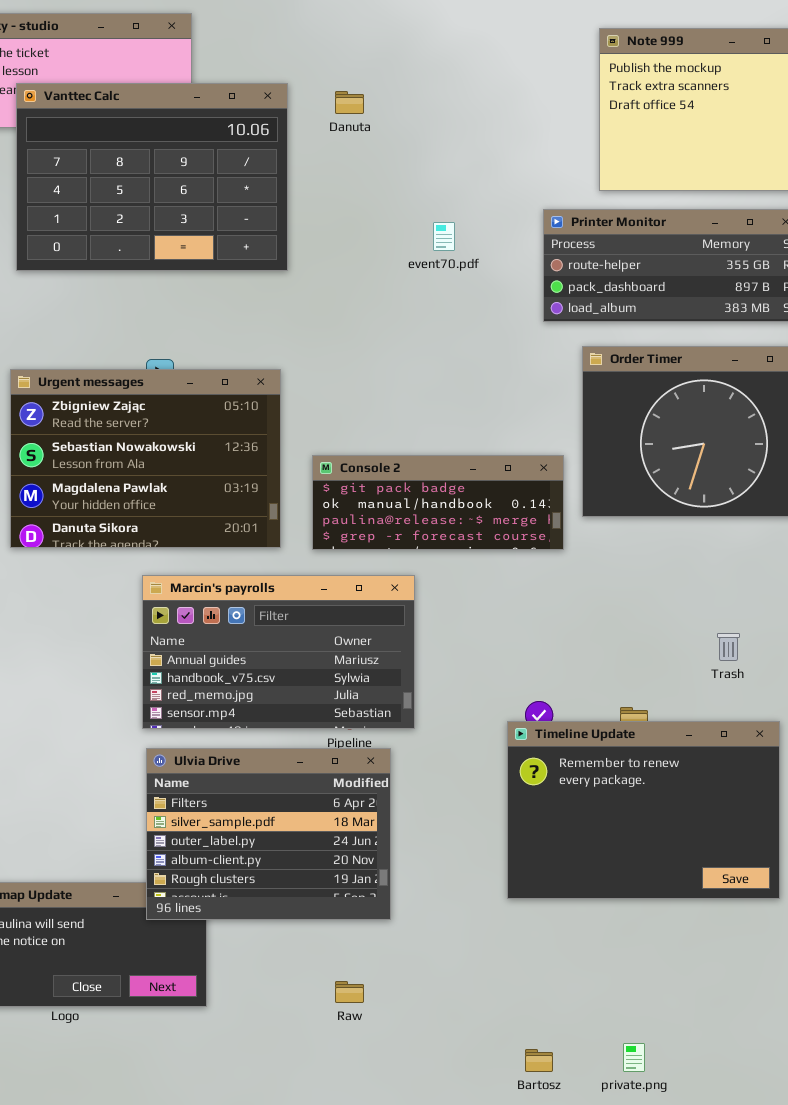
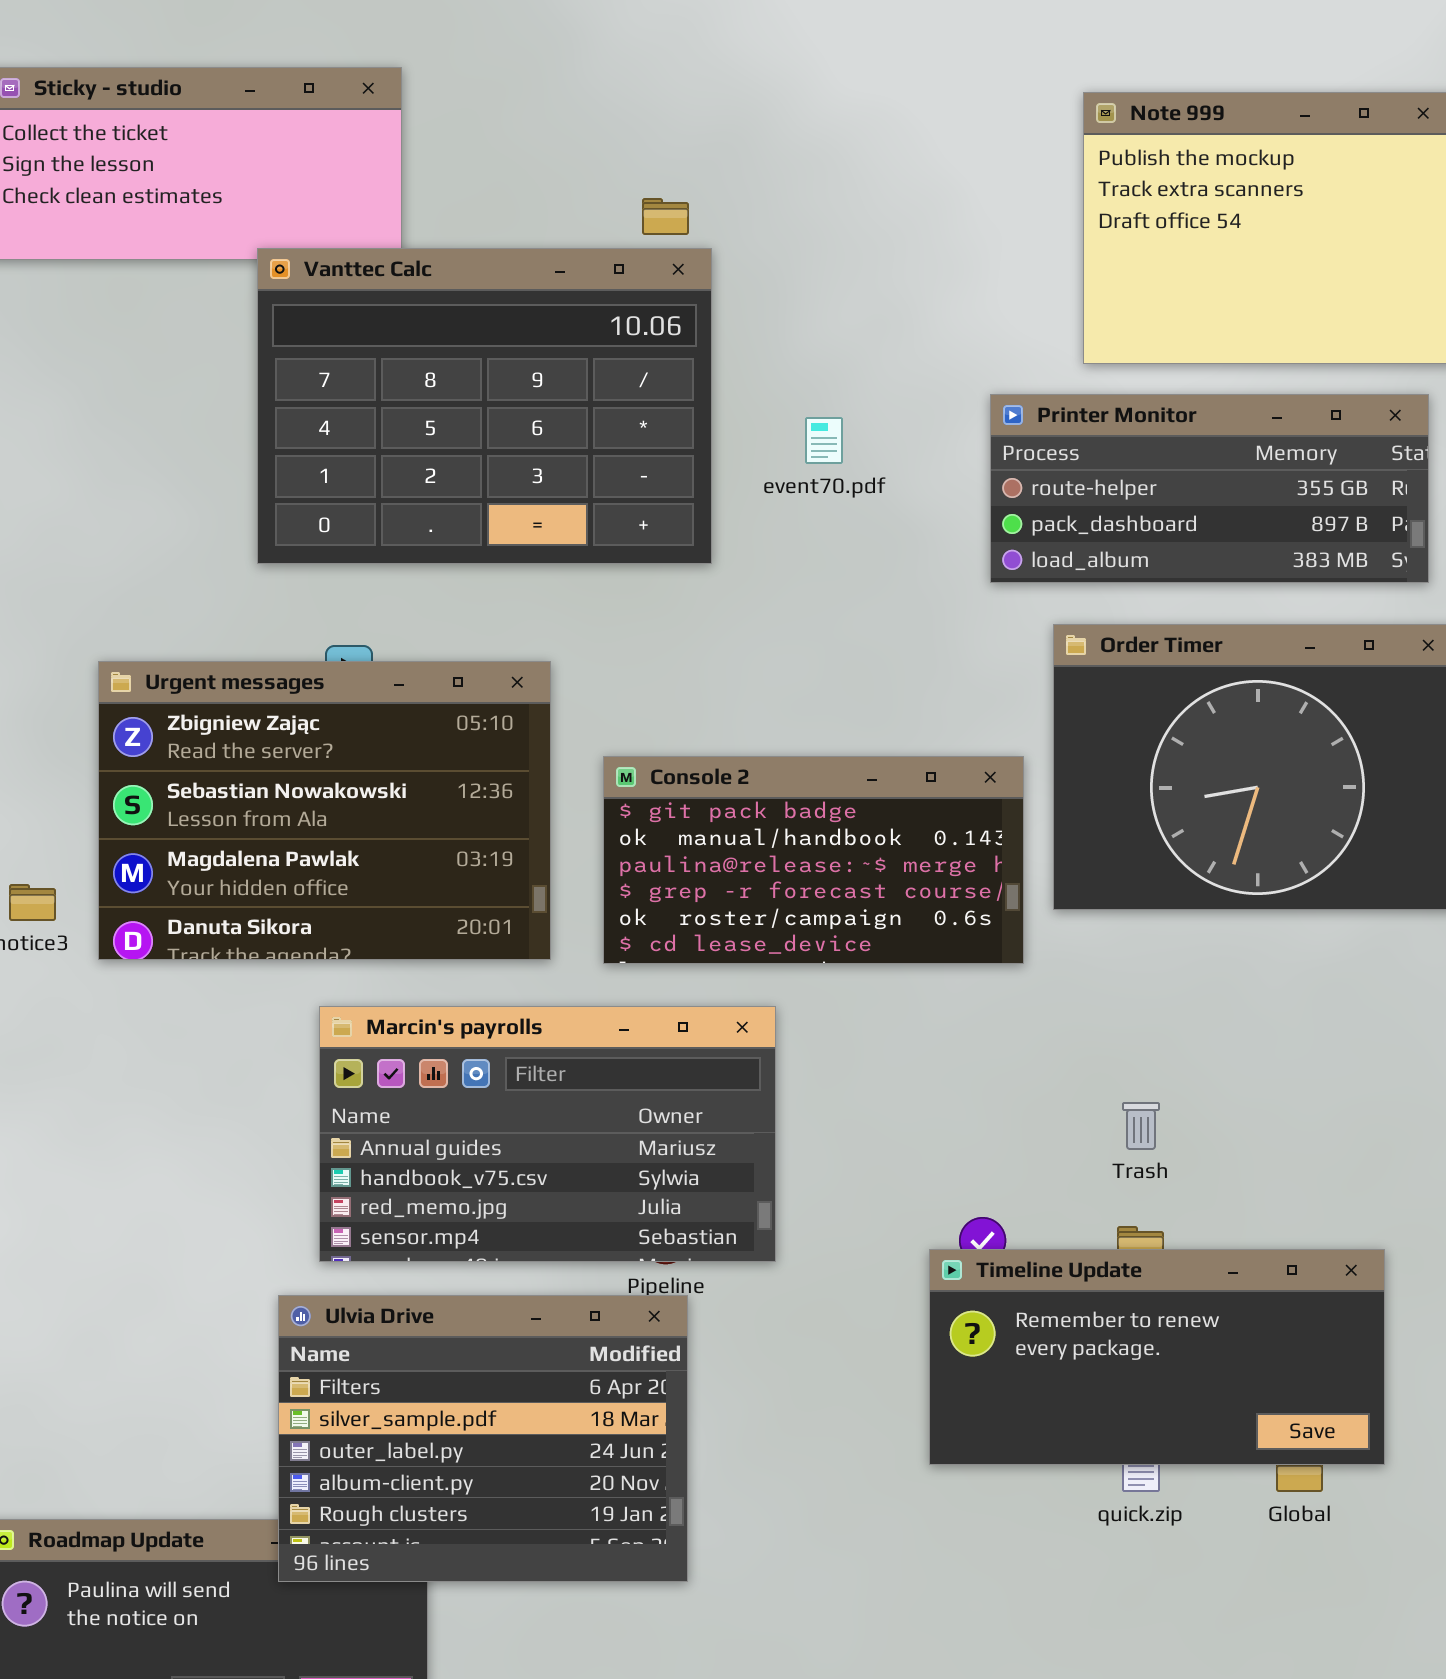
Vanttec Calc: [16,83,288,271] -> [257,248,712,564], moved
Console 2: [312,455,564,550] -> [603,756,1024,964], resized
Trash: [717,633,740,661] -> [1122,1102,1160,1150], moved
Timeline Update: [507,721,780,899] -> [929,1249,1385,1465], resized
Ulvia Drive: [146,748,391,920] -> [278,1295,688,1582], moved

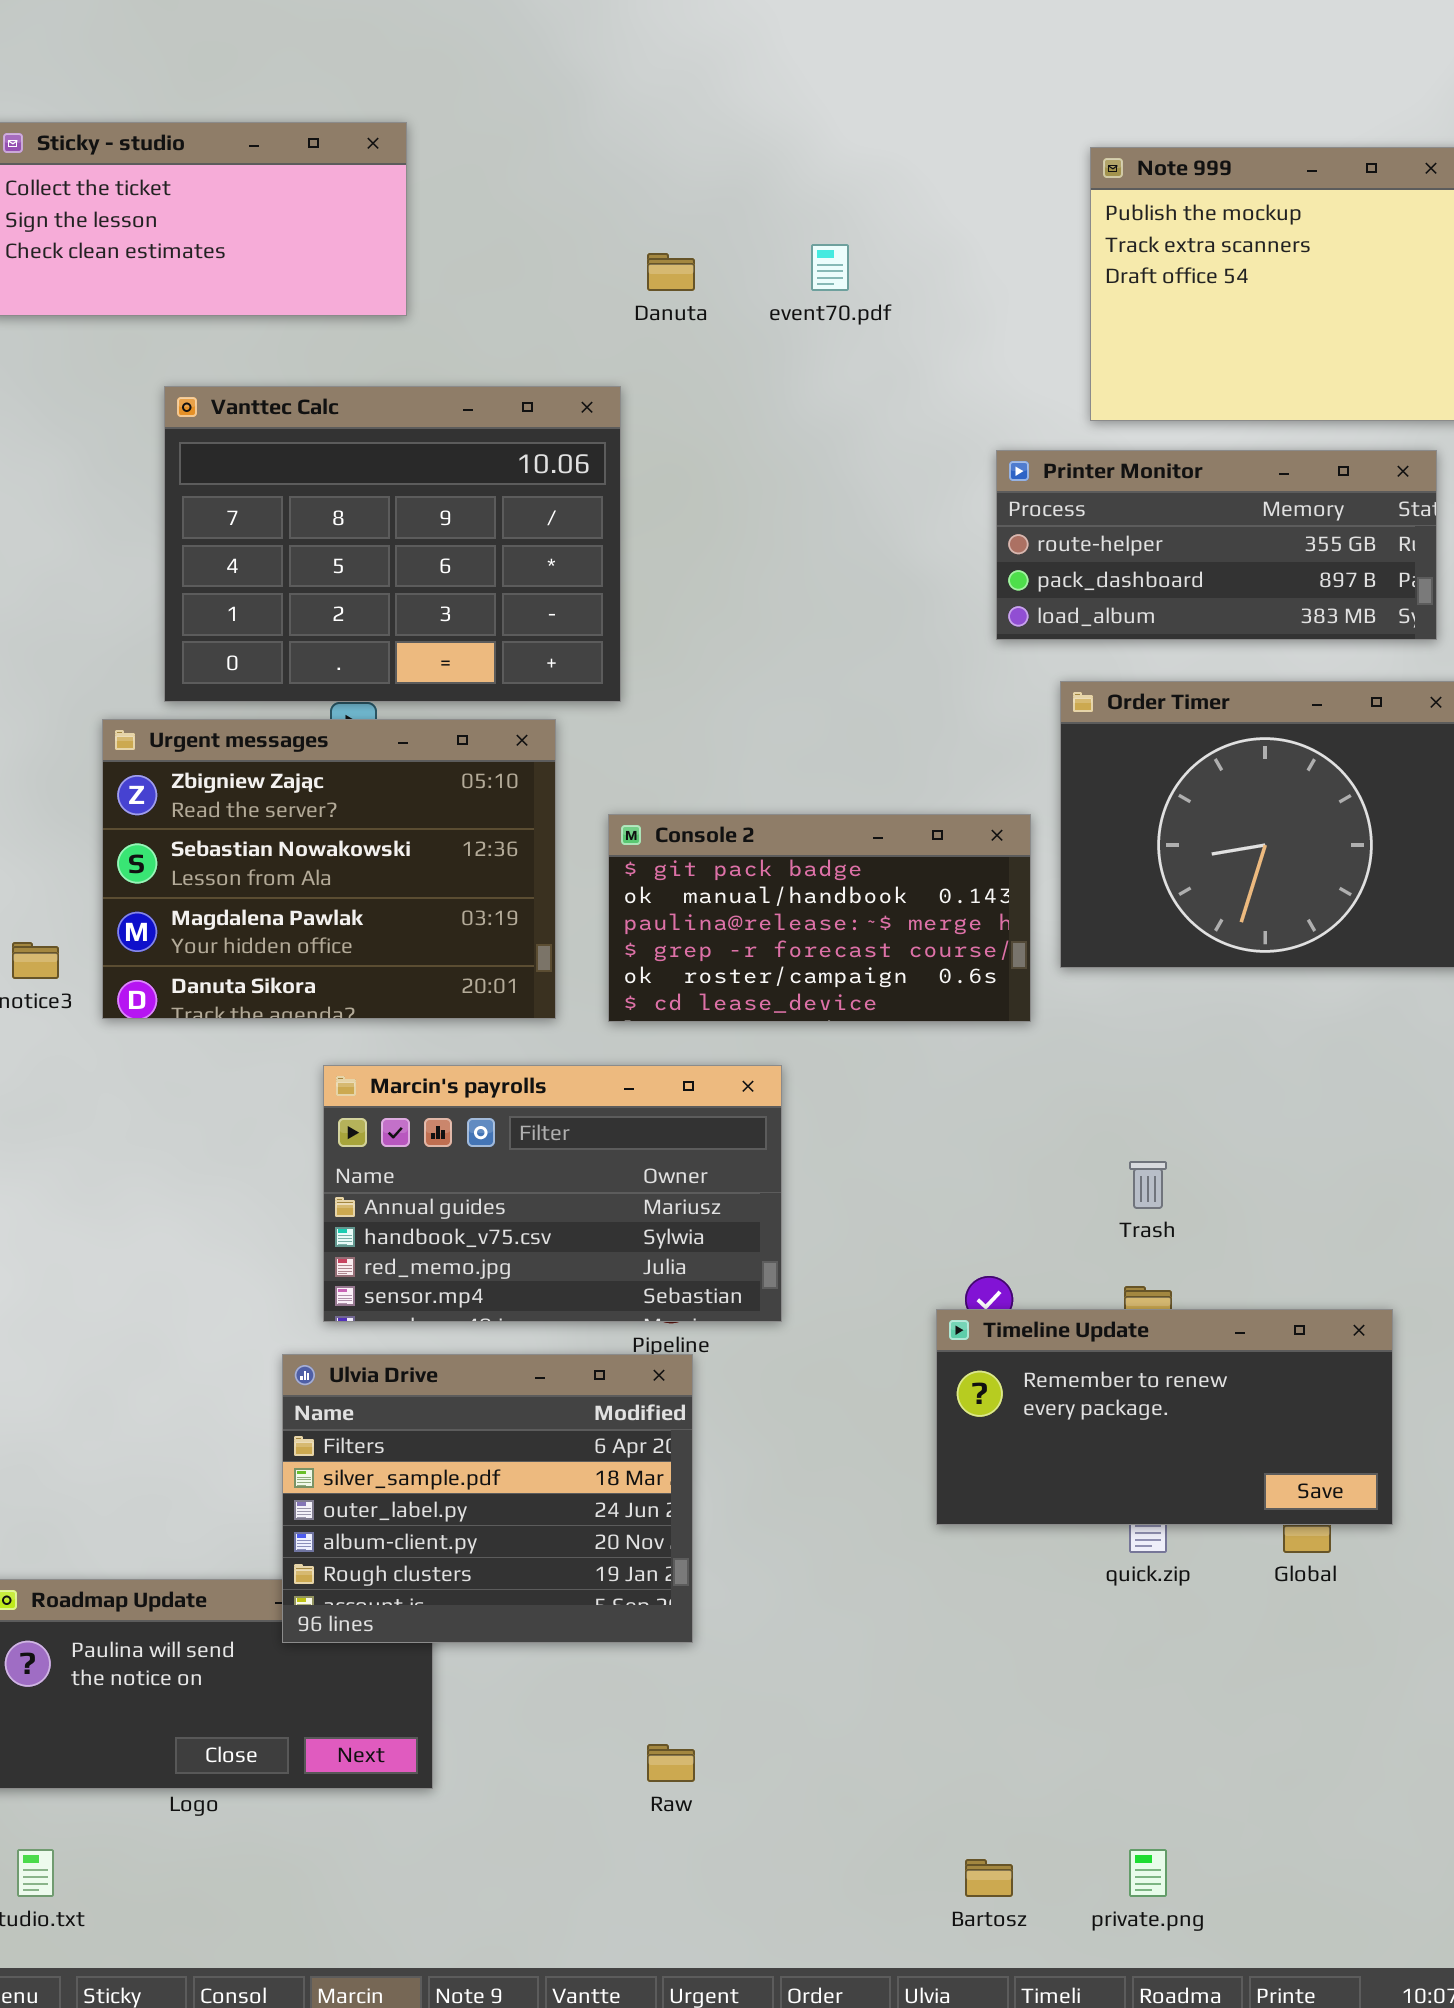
Vanttec Calc: [257,248,712,564] -> [164,386,621,702], moved
event70.pdf: [805,417,843,464] -> [811,244,849,291], moved

